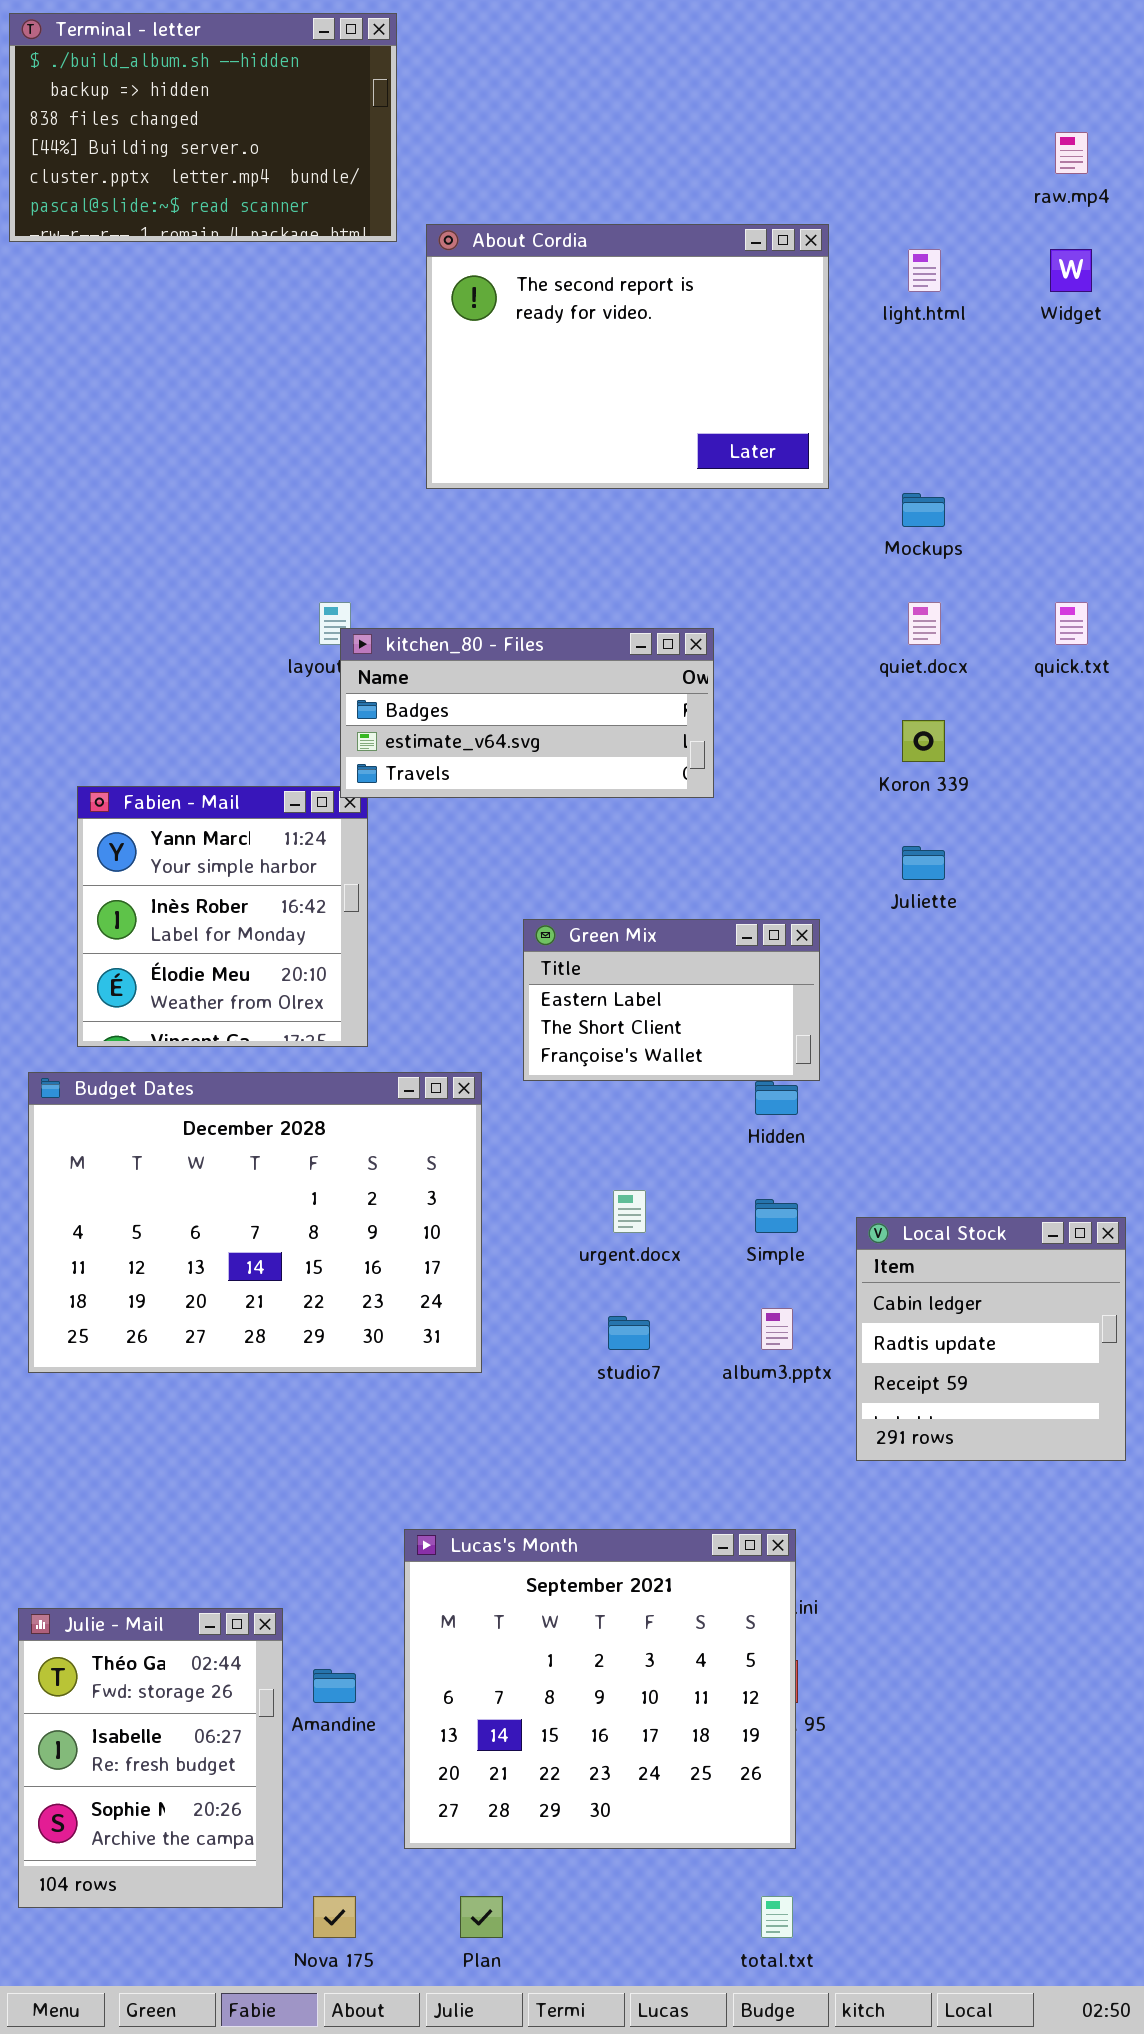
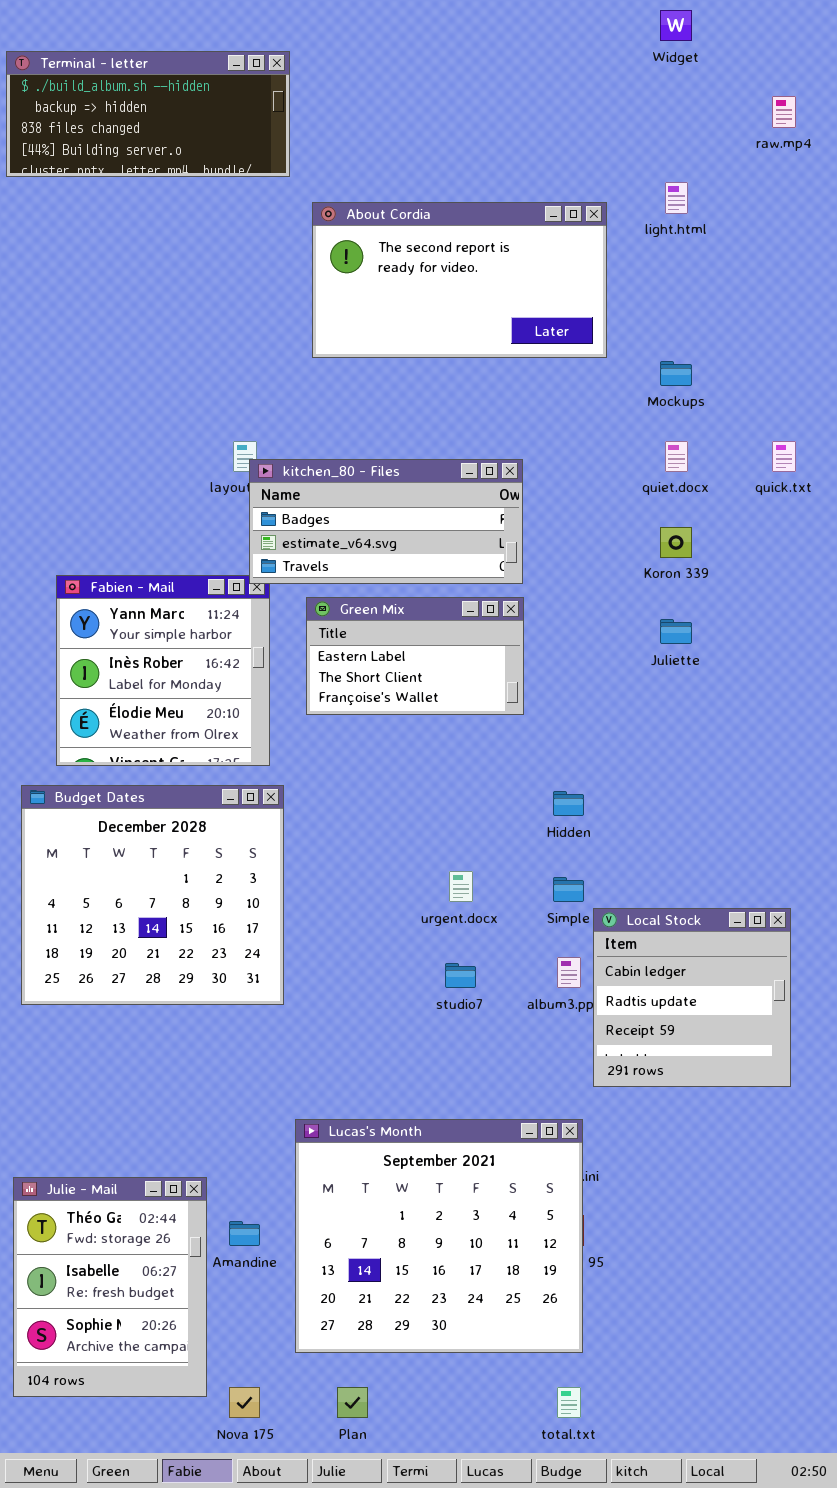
Terminal - letter: [9,13,397,242] -> [6,51,290,177], resized
About Cordia: [426,224,829,489] -> [312,202,607,358], resized
Widget: [1050,249,1092,292] -> [660,10,692,41], moved
Green Mix: [523,919,820,1081] -> [306,597,524,715], moved
Budget Dates: [28,1072,482,1373] -> [21,785,284,1005], resized
Local Stock: [856,1217,1126,1461] -> [593,908,791,1087], moved

